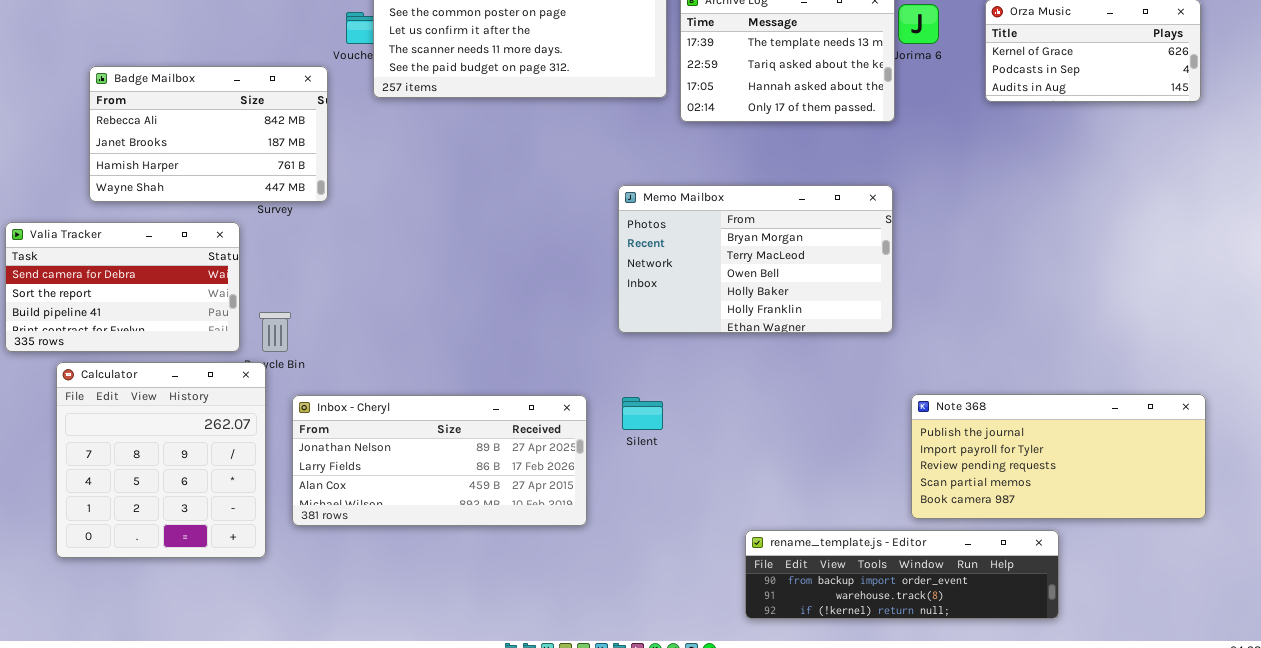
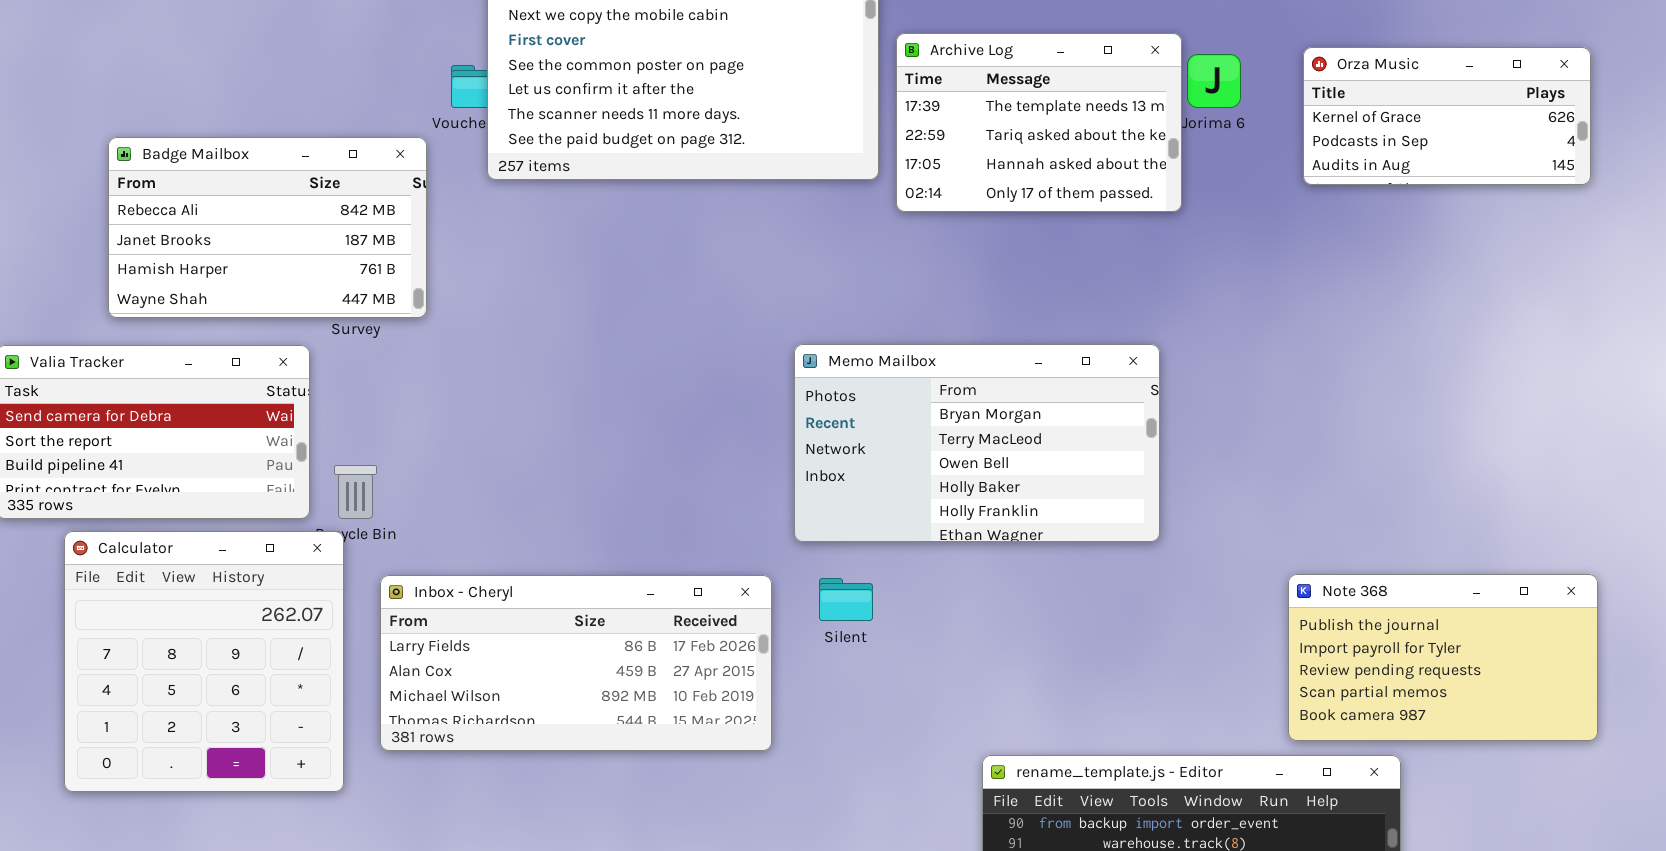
Memo Mailbox: [618,185,893,333] -> [794,344,1160,542], moved
Note 368: [911,394,1206,519] -> [1288,574,1598,741], resized
Inbox - Cheryl: [292,395,587,526] -> [380,575,772,751], scrolled down 1 row

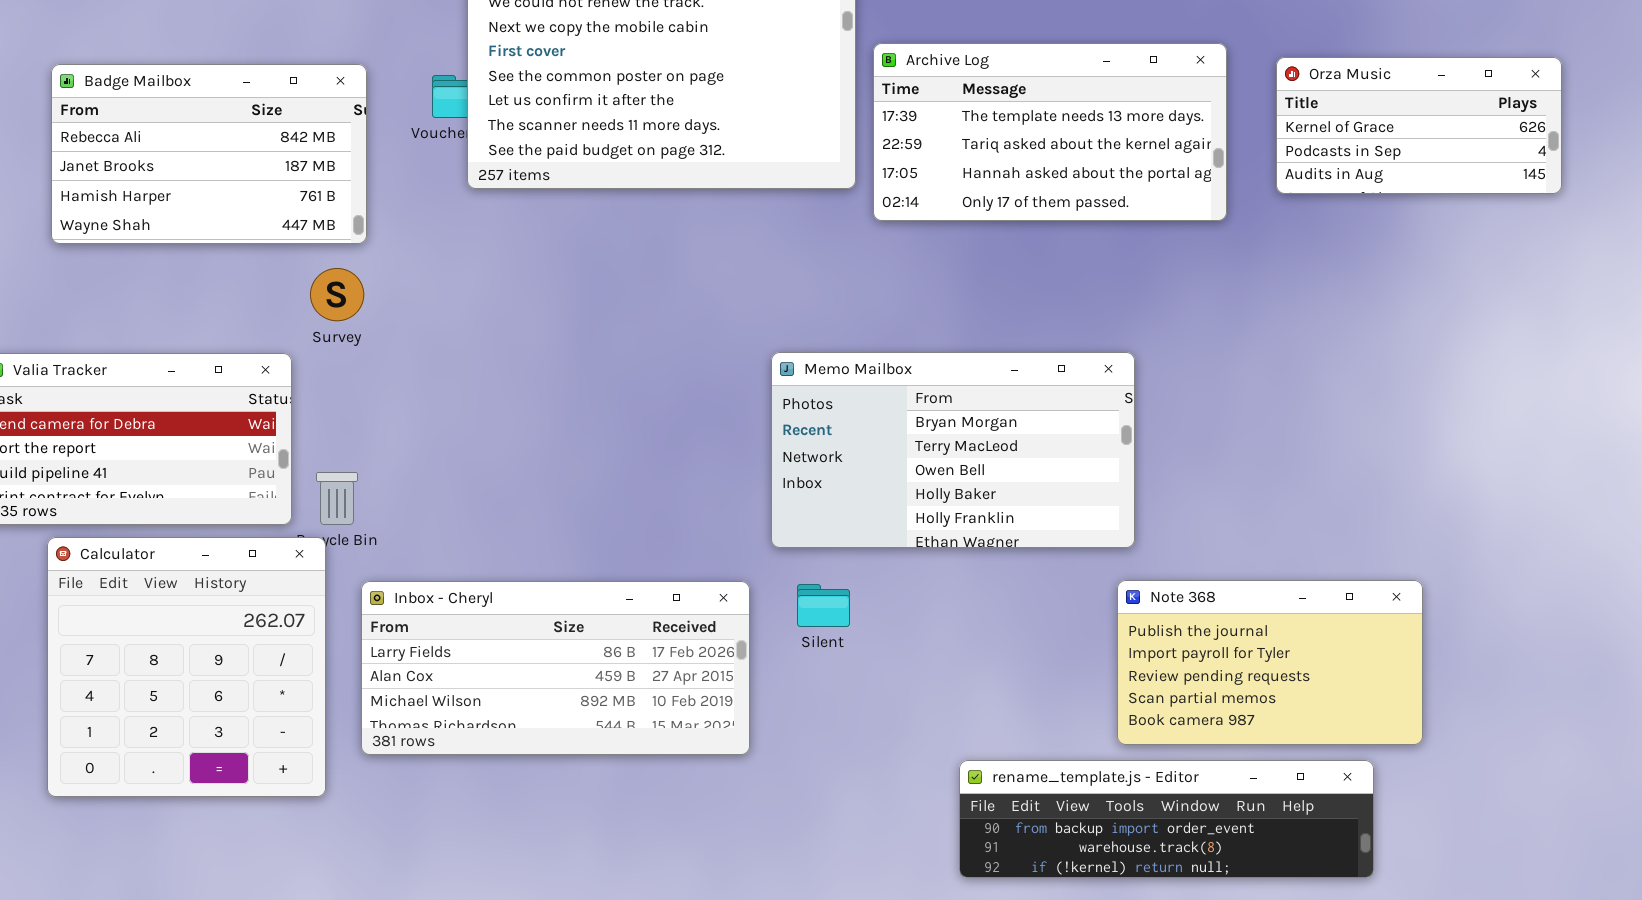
Archive Log: [896,33,1182,212] -> [873,43,1227,221], resized
Badge Mailbox: [108,137,427,318] -> [51,64,367,244], moved
Note 368: [1288,574,1598,741] -> [1117,580,1423,745], moved

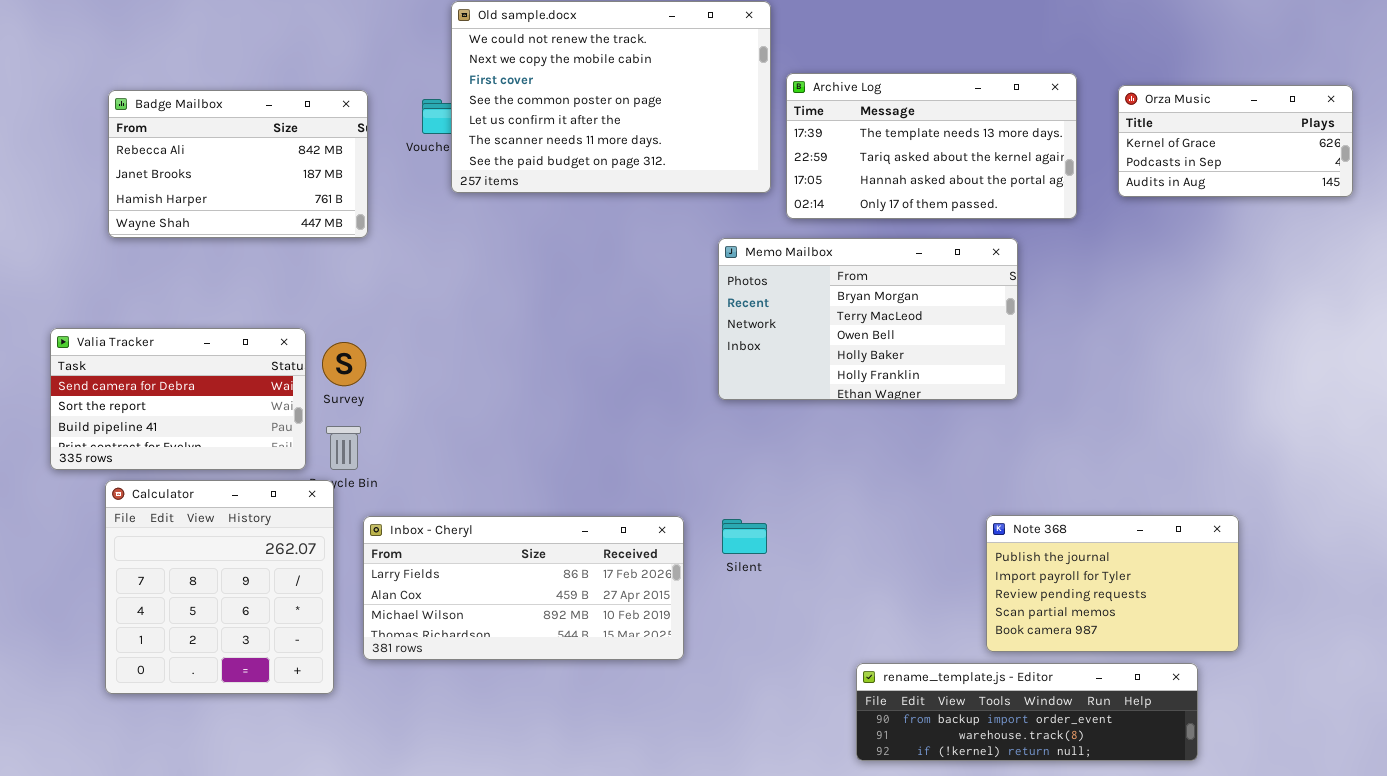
Survey: [310,268,364,321] -> [322,342,366,386], moved
Memo Mailbox: [771,352,1135,548] -> [718,238,1018,400], moved

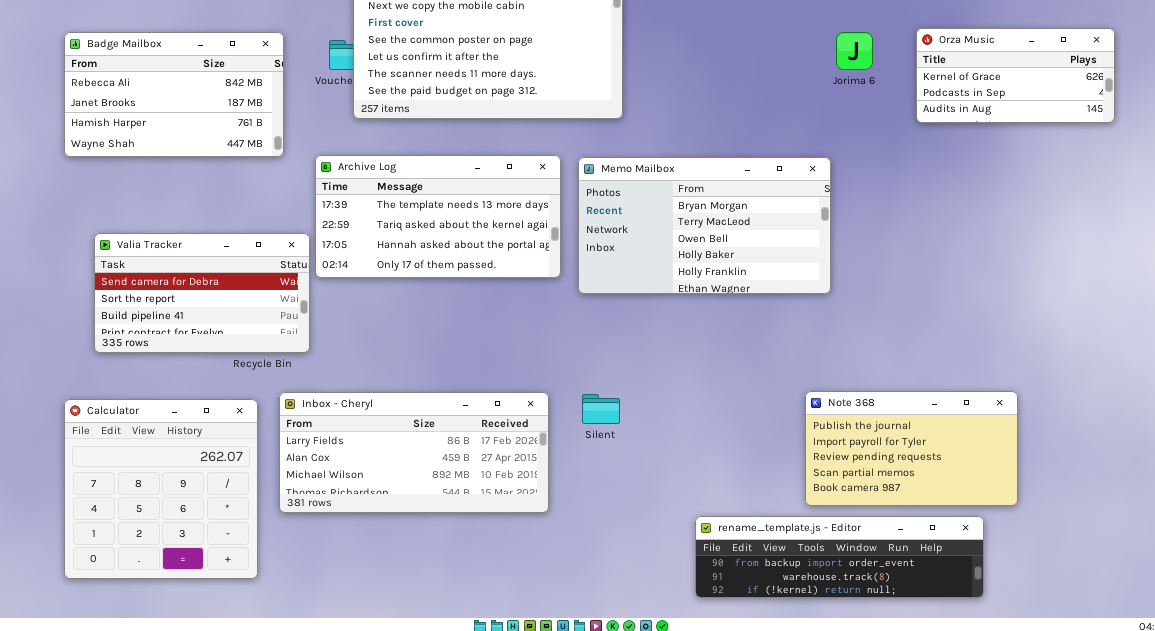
Archive Log: [786,73,1077,219] -> [315,155,561,278], moved
Valia Tracker: [50,328,306,470] -> [94,233,310,353], moved
Calculator: [105,480,334,694] -> [64,399,258,579], moved

